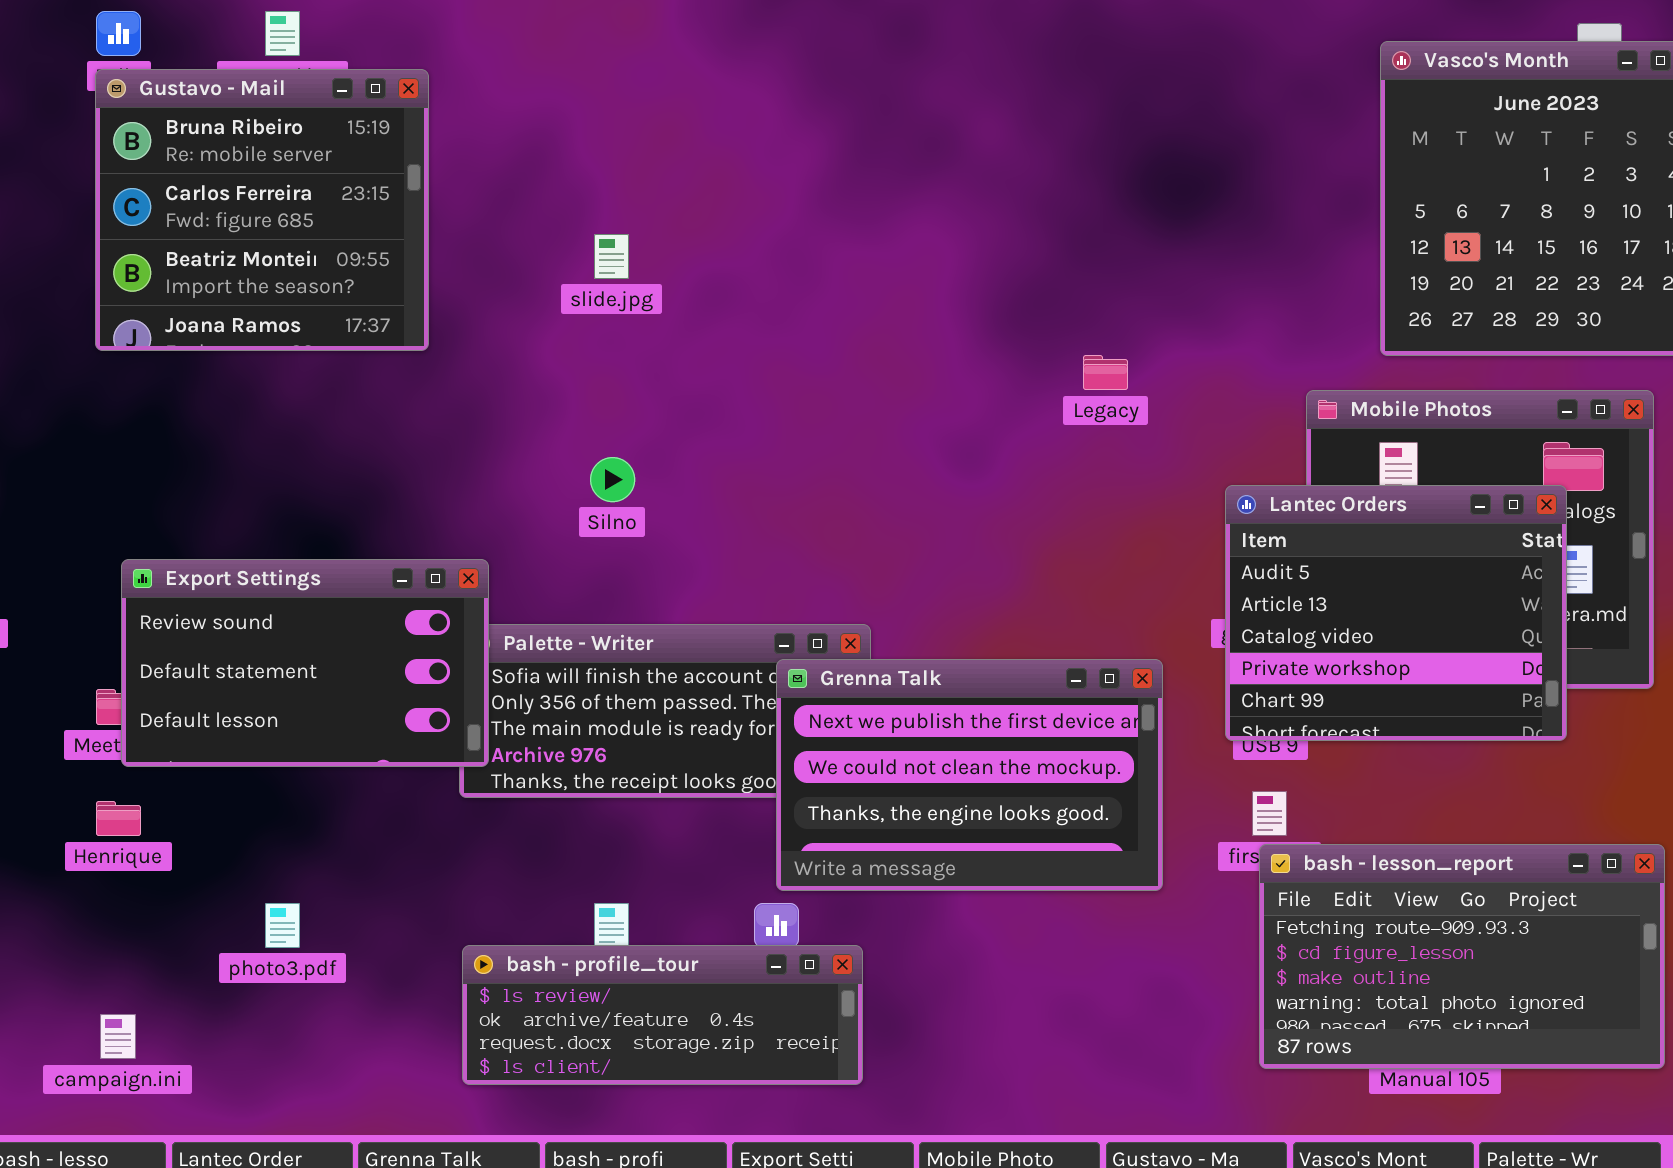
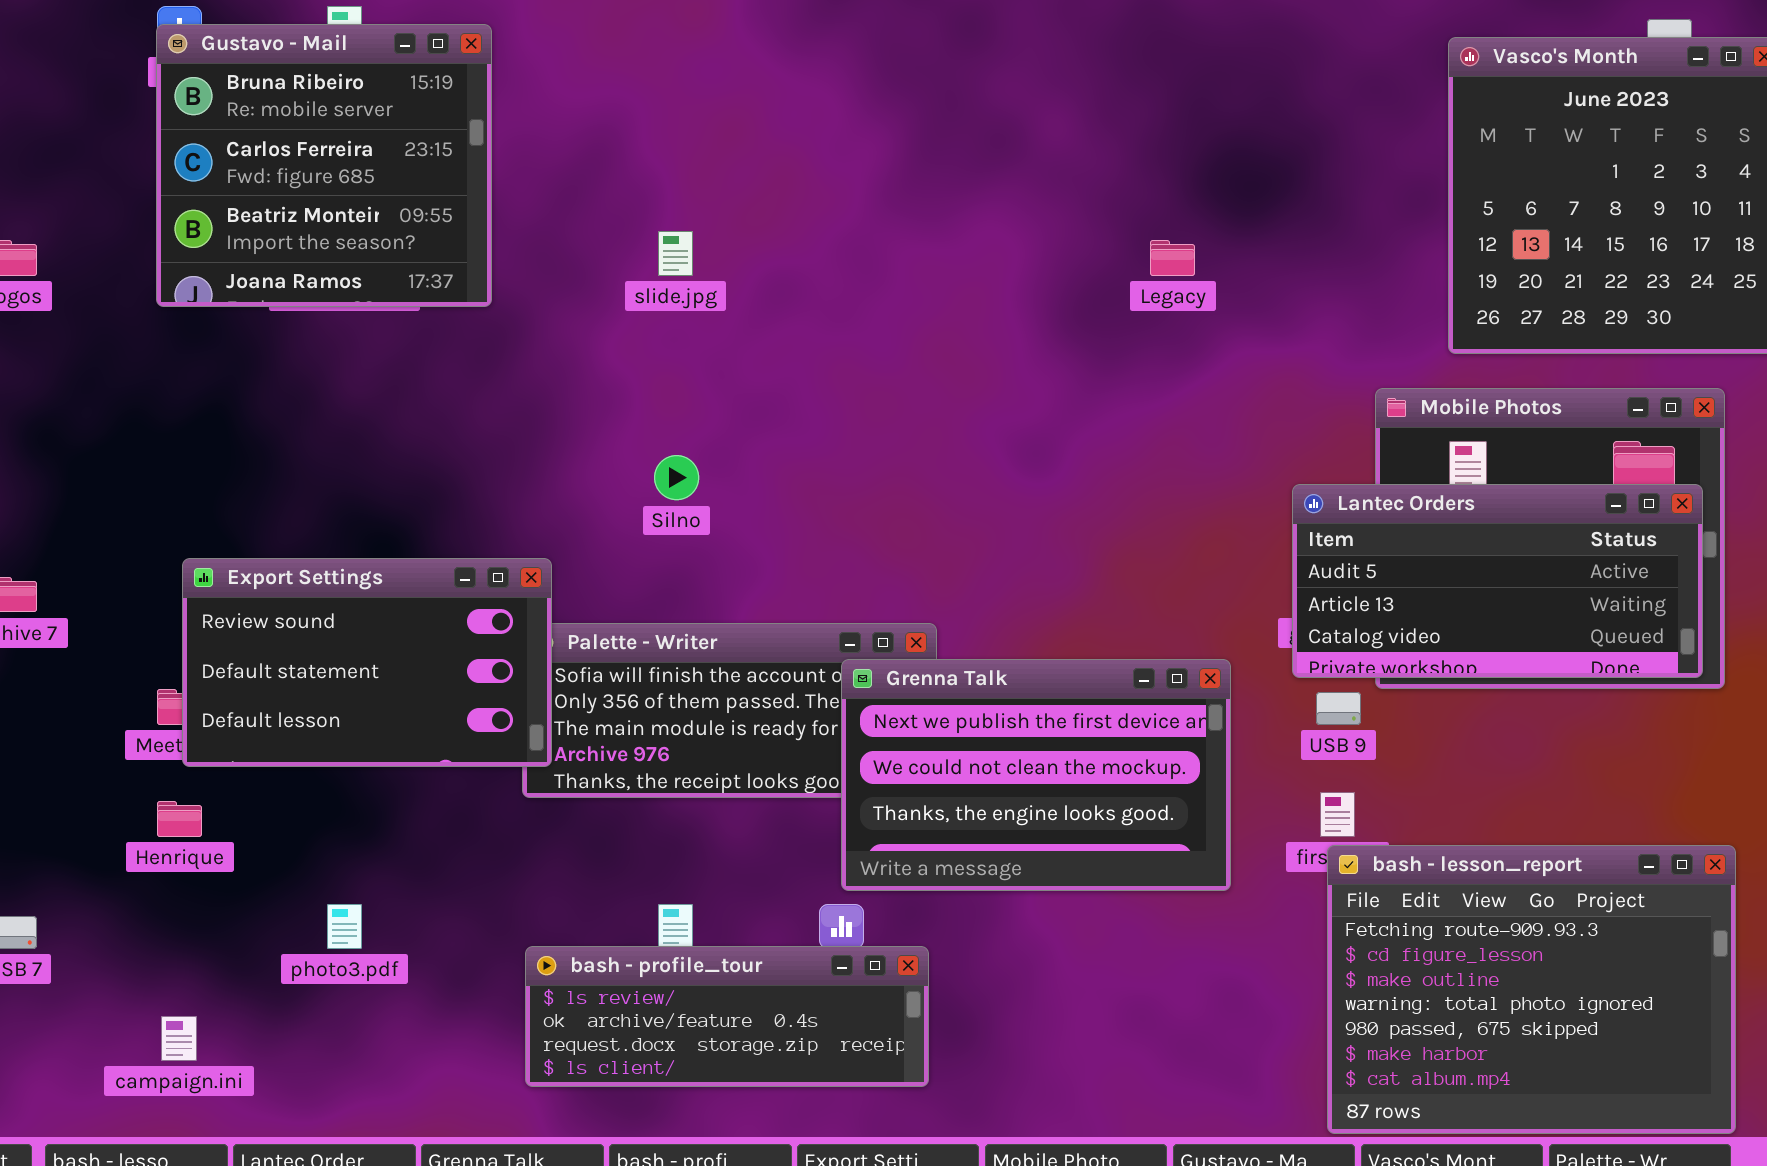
Gustavo - Mail: [95,69,429,351] -> [156,24,492,307], moved
Legacy: [1083,355,1128,390] -> [1150,240,1195,276], moved
Lantec Orders: [1225,485,1567,741] -> [1292,484,1703,678], resized
bash - lesson_report: [1259,844,1665,1069] -> [1327,845,1736,1134], resized

